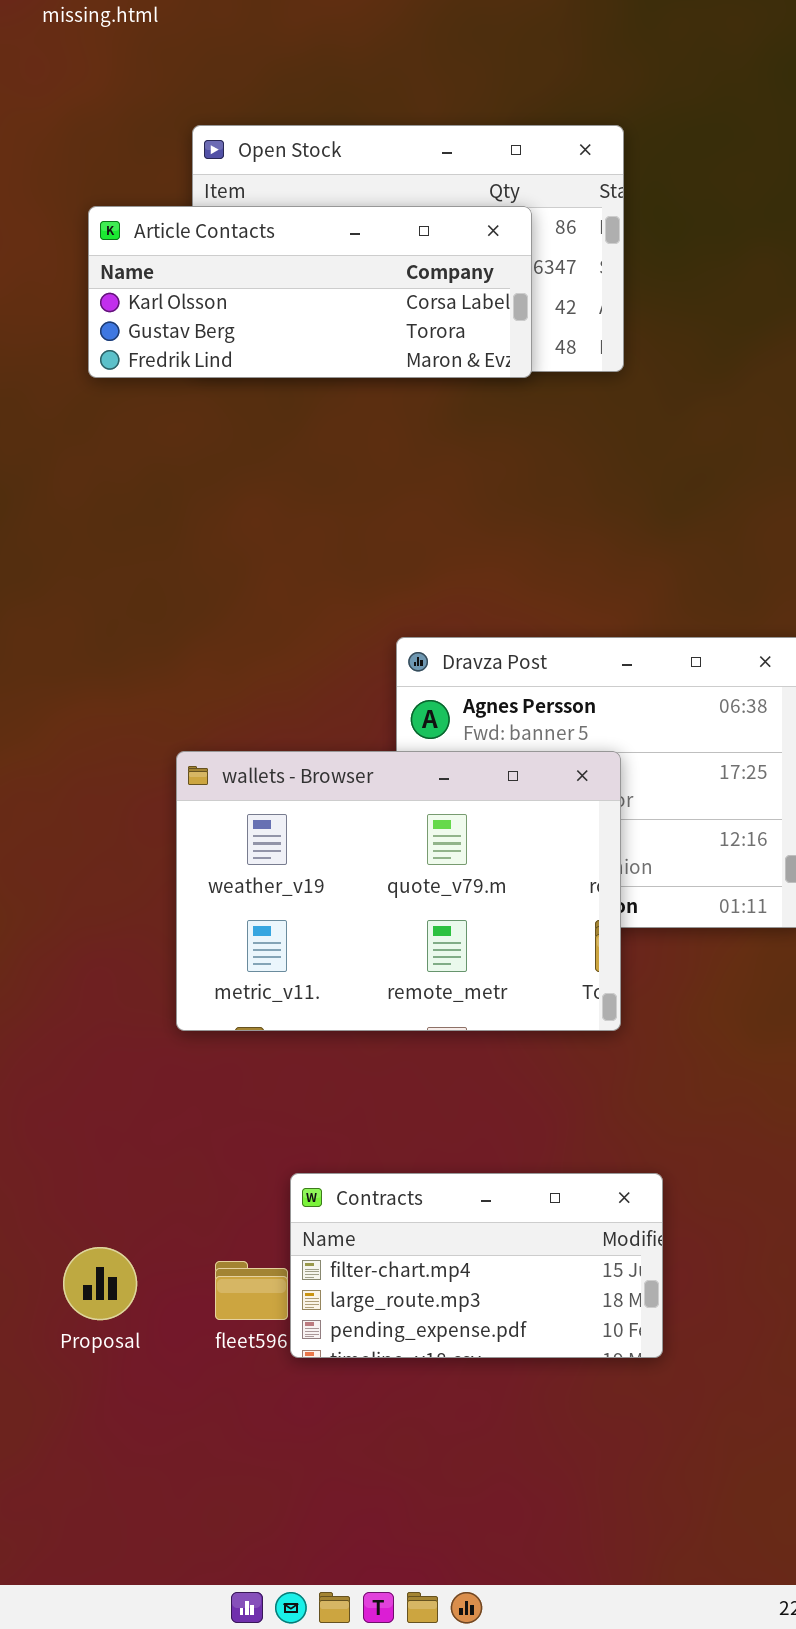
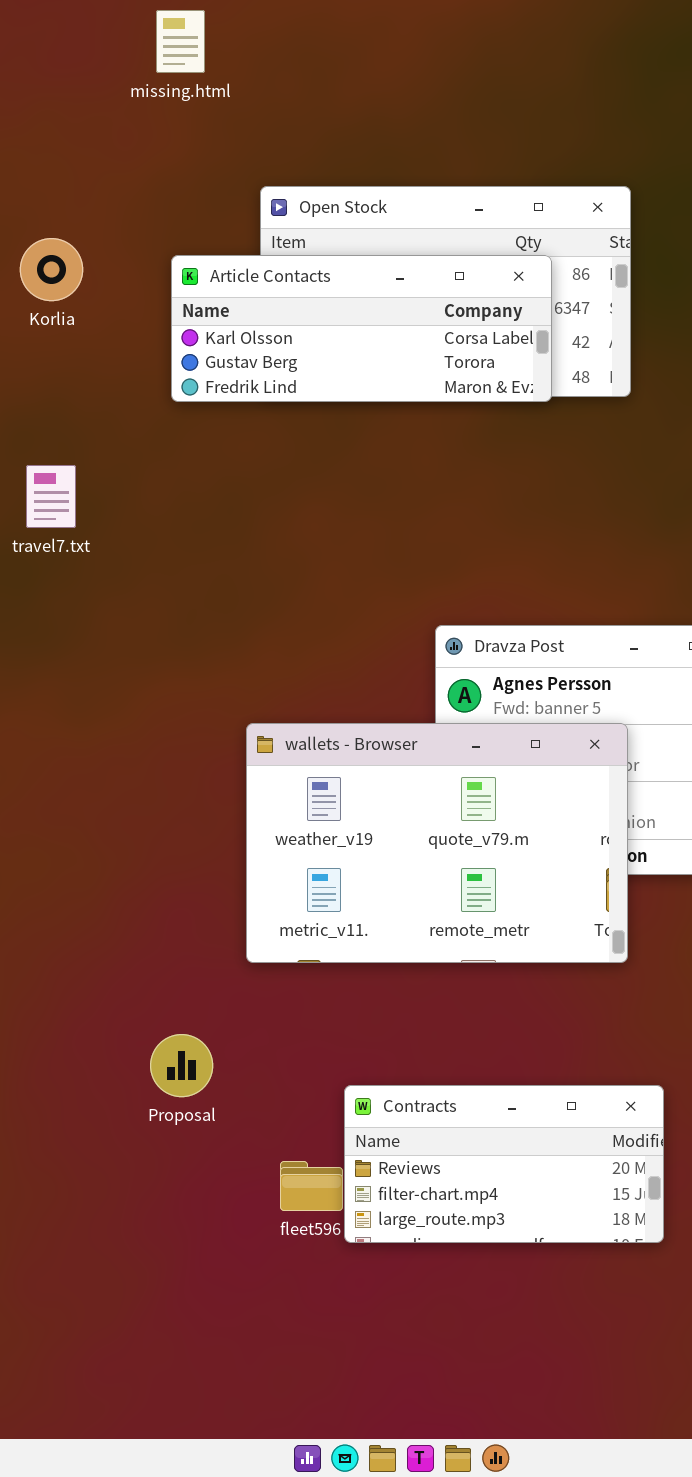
Contracts: [290,1173,663,1358] -> [344,1085,664,1243], scrolled up 1 row
Proposal: [63,1247,137,1320] -> [150,1034,213,1097], moved

